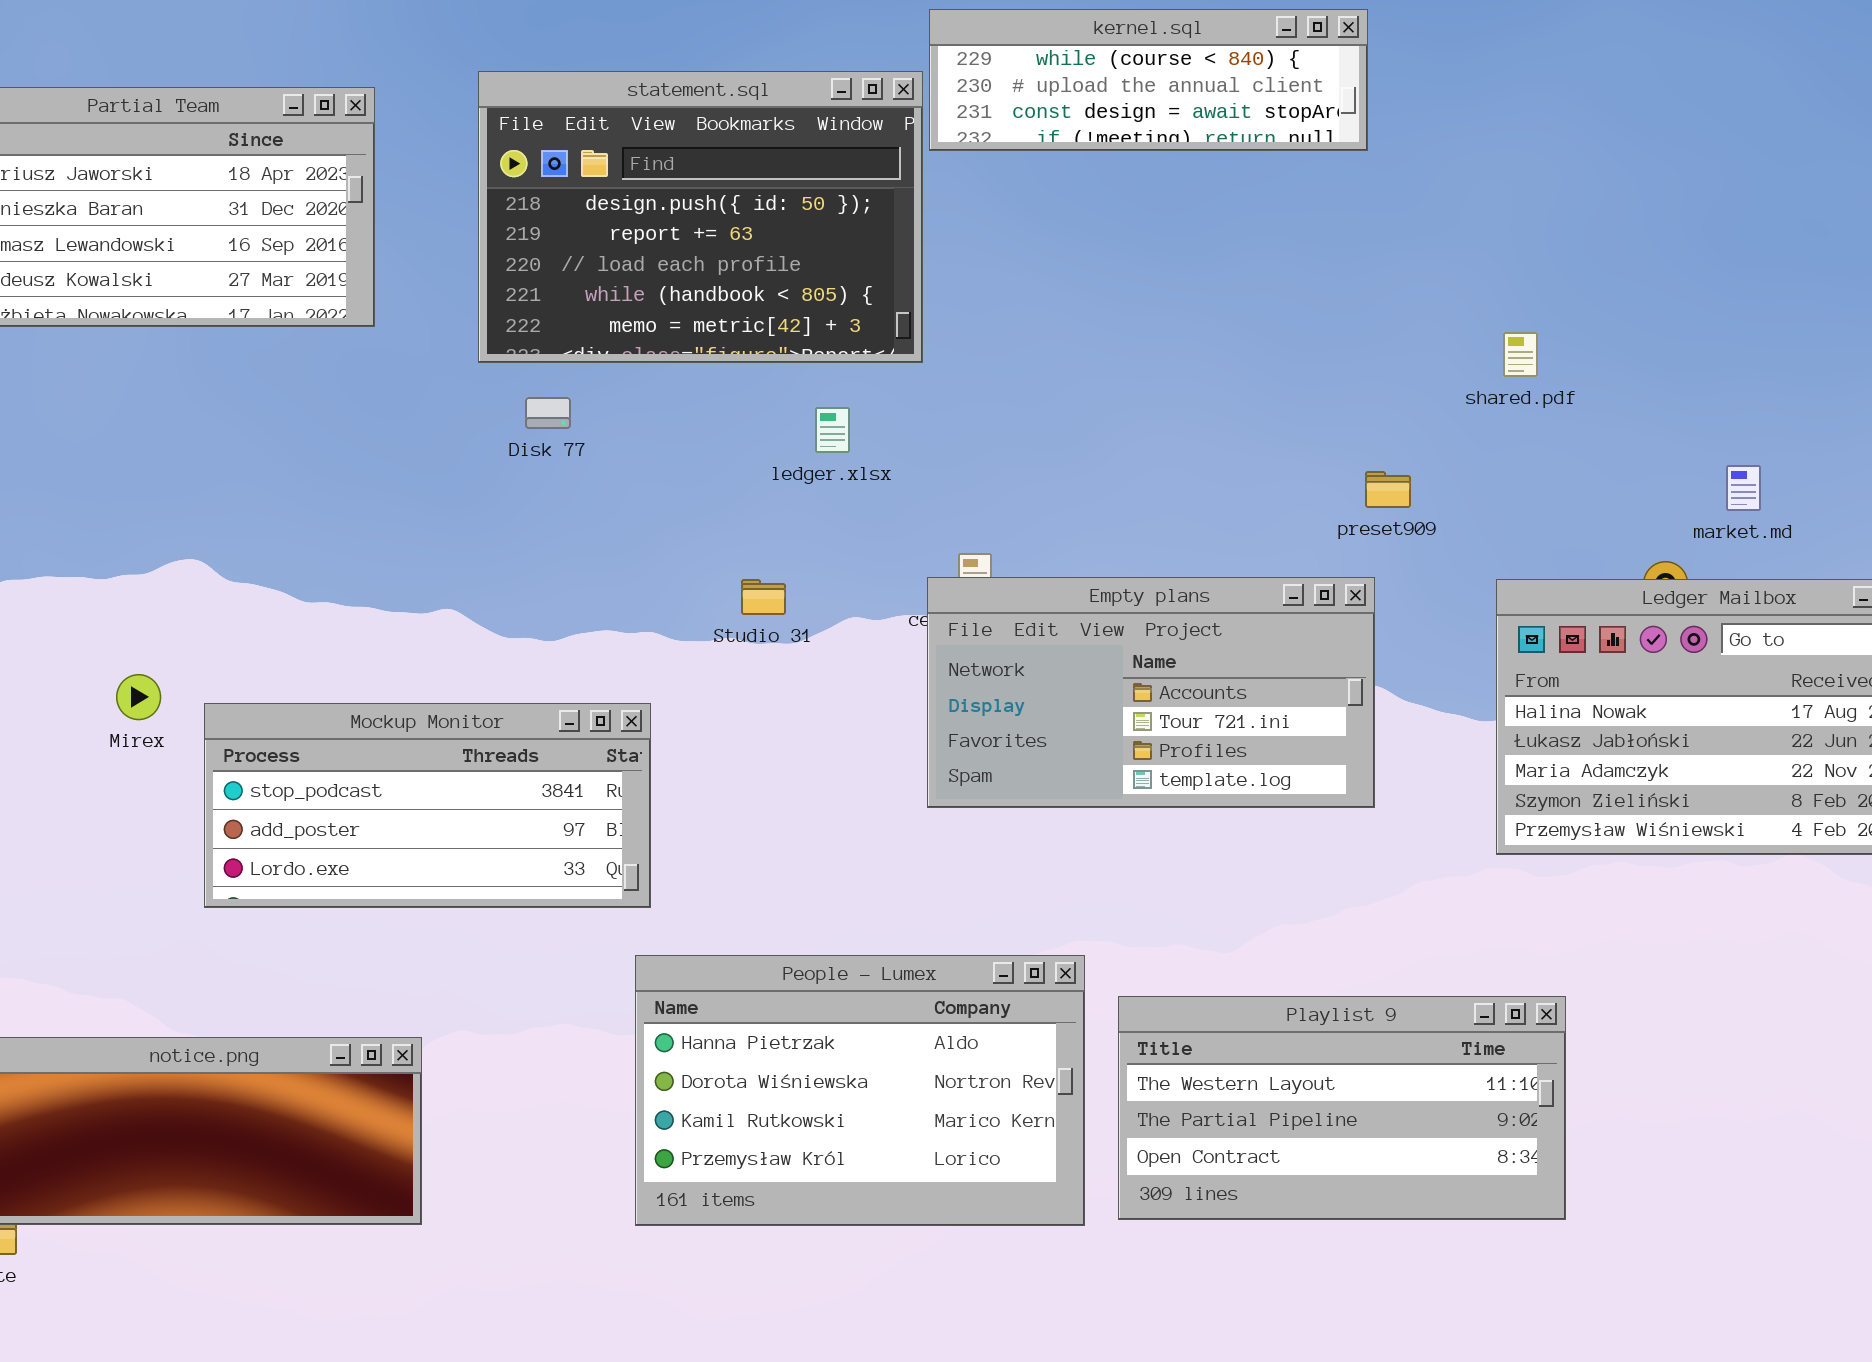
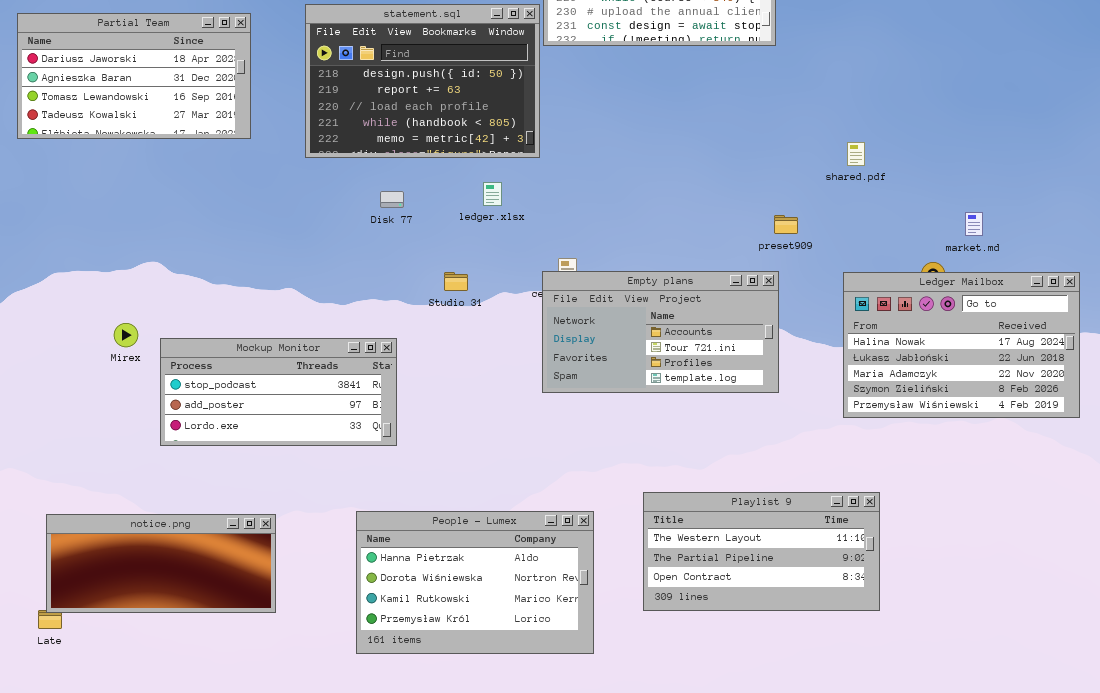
Disk 77: [525,397,571,429] -> [380,191,404,208], moved
People - Lumex: [635,955,1085,1226] -> [356,511,594,654], moved

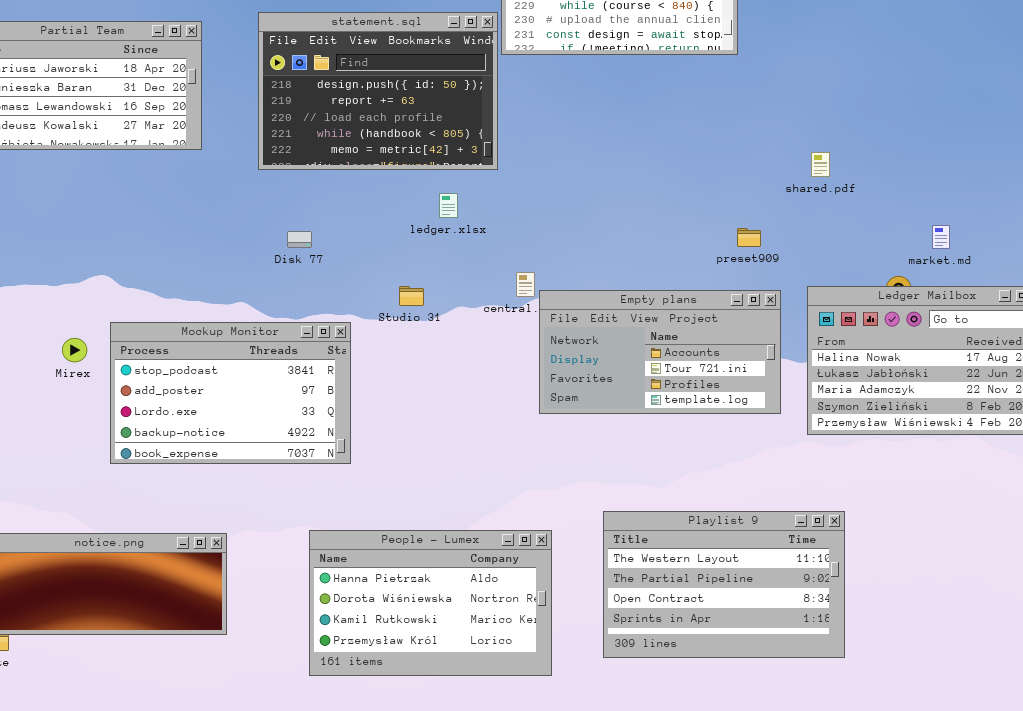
Disk 77: [380,191,404,208] -> [287,231,312,248], moved
Empty plans: [542,271,779,393] -> [539,290,781,414], moved
Mockup Monitor: [160,338,397,446] -> [110,322,351,464], resized
Playlist 9: [643,492,880,611] -> [603,511,845,658], resized

